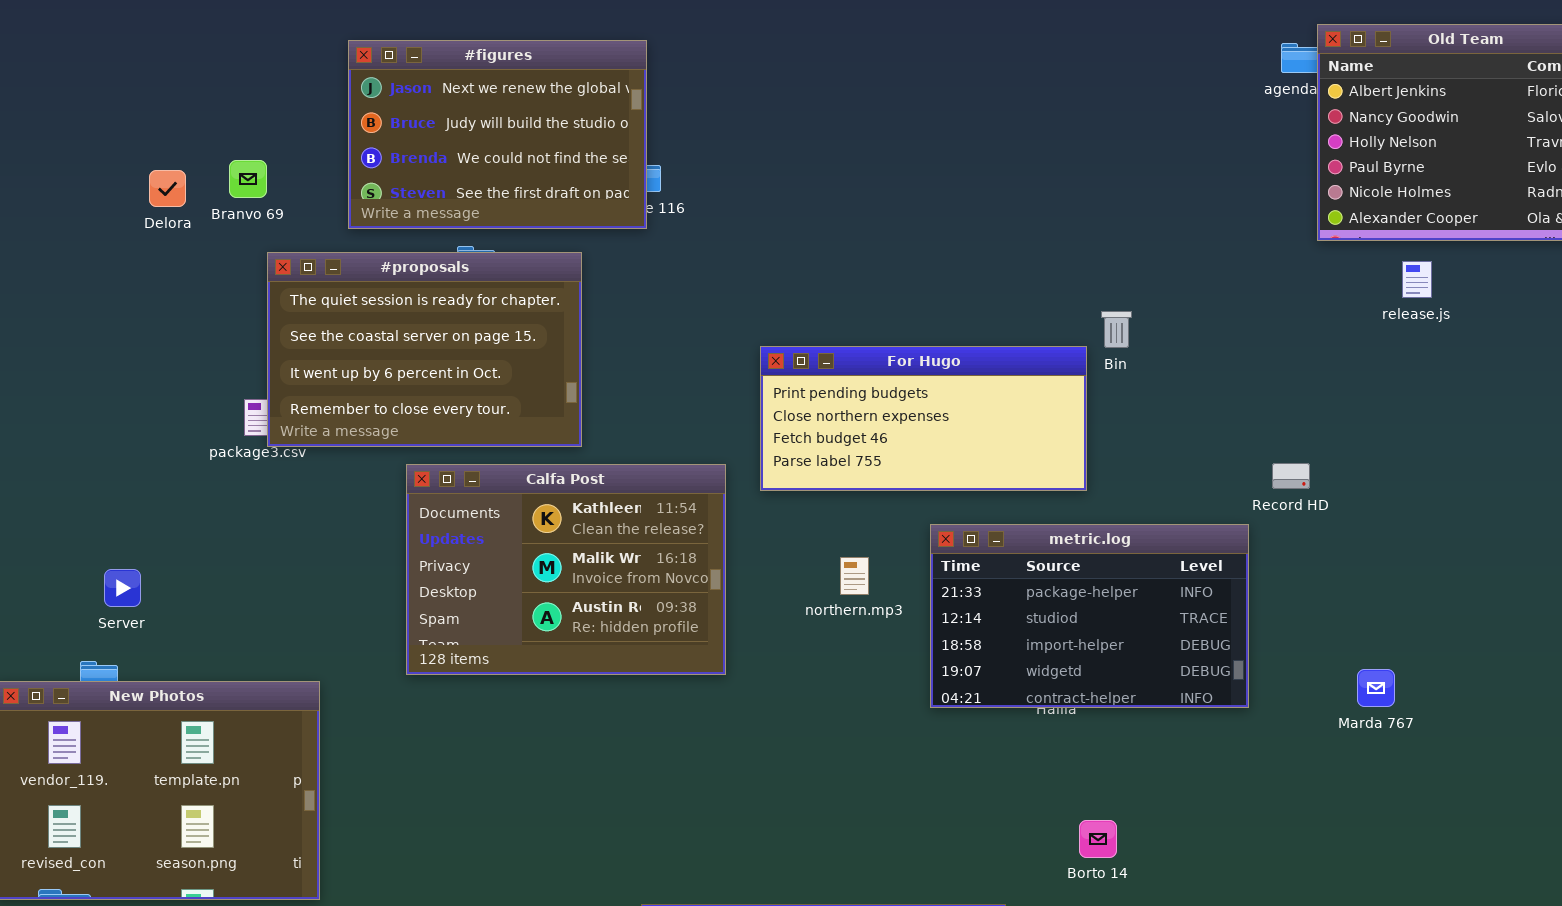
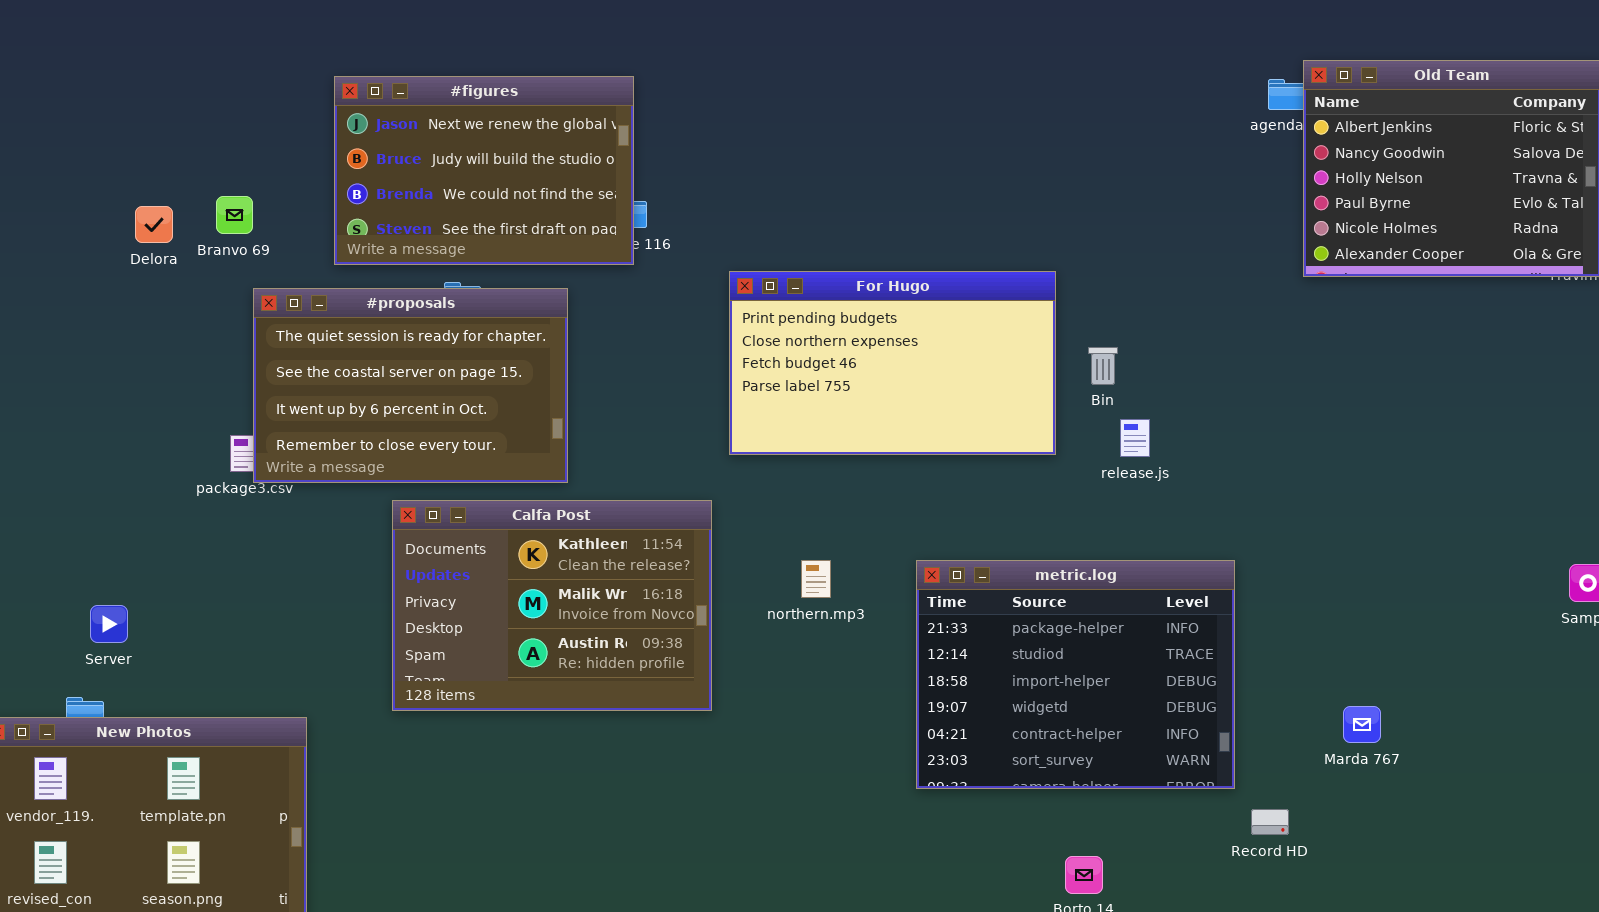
release.js: [1402,261,1432,298] -> [1120,419,1150,457], moved
For Hugo: [760,346,1087,491] -> [729,271,1056,455], moved, resized
Record HD: [1272,463,1310,489] -> [1251,809,1289,835], moved
metric.log: [930,524,1249,708] -> [916,560,1235,789], resized
northern.mp3: [840,557,869,595] -> [801,560,831,598], moved

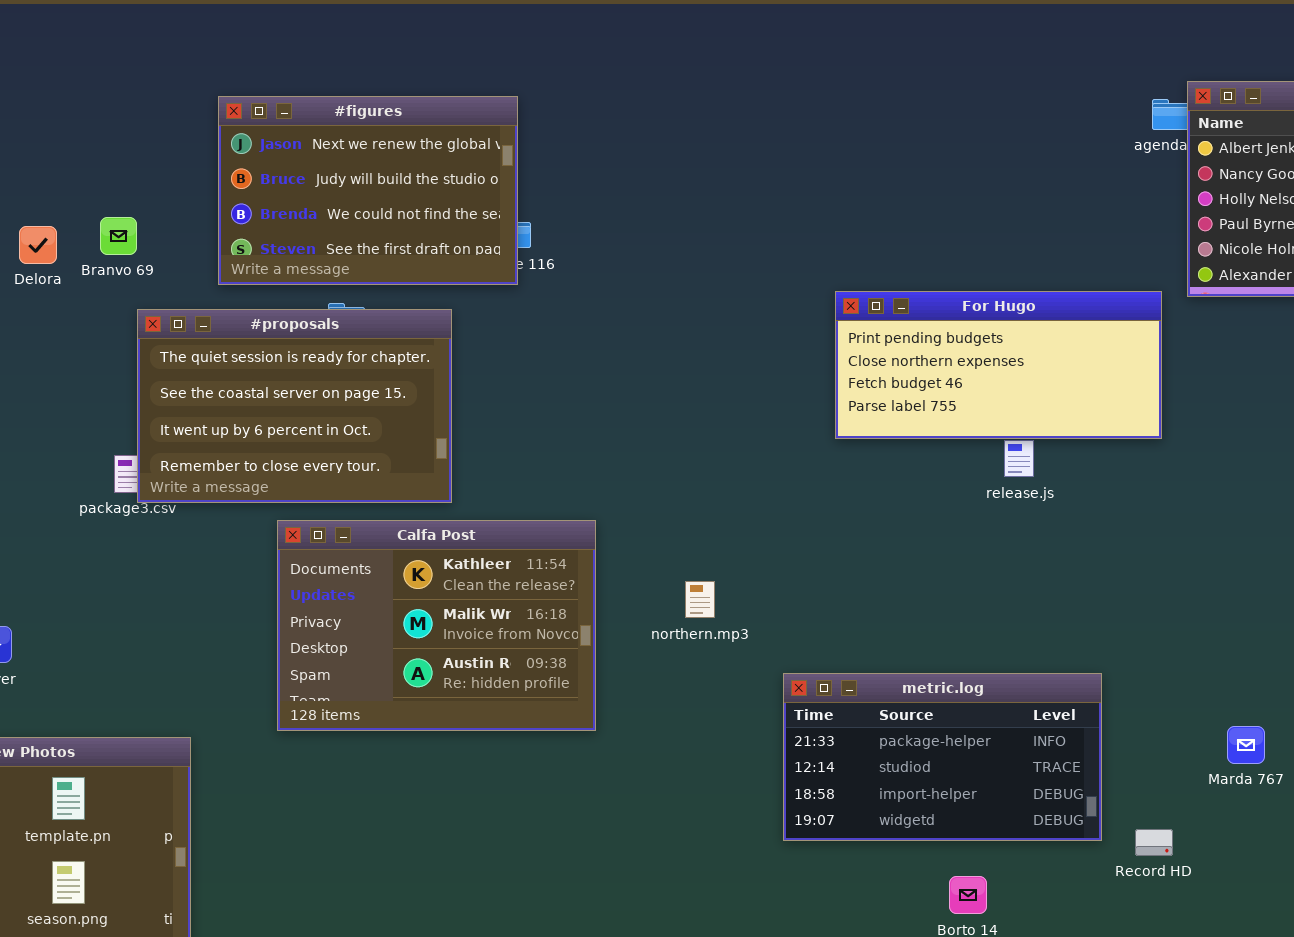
For Hugo: [729,271,1056,455] -> [835,291,1162,439], moved, resized
metric.log: [916,560,1235,789] -> [783,673,1102,841], moved, resized

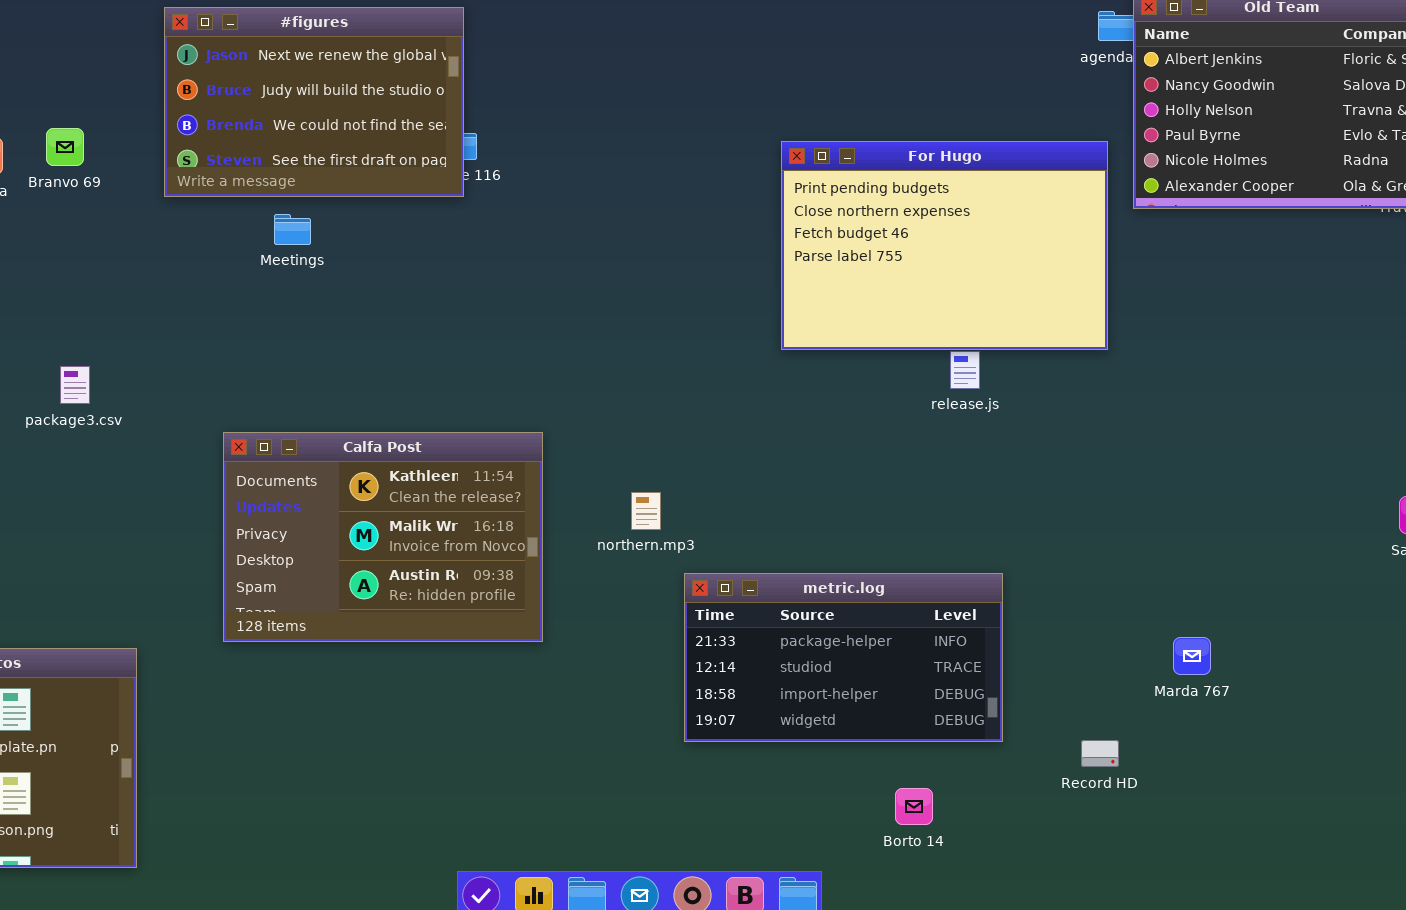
For Hugo: [835,291,1162,439] -> [781,141,1108,350], resized
#proposals: [137,309,452,503] -> none, closed
metric.log: [783,673,1102,841] -> [684,573,1003,742], moved

